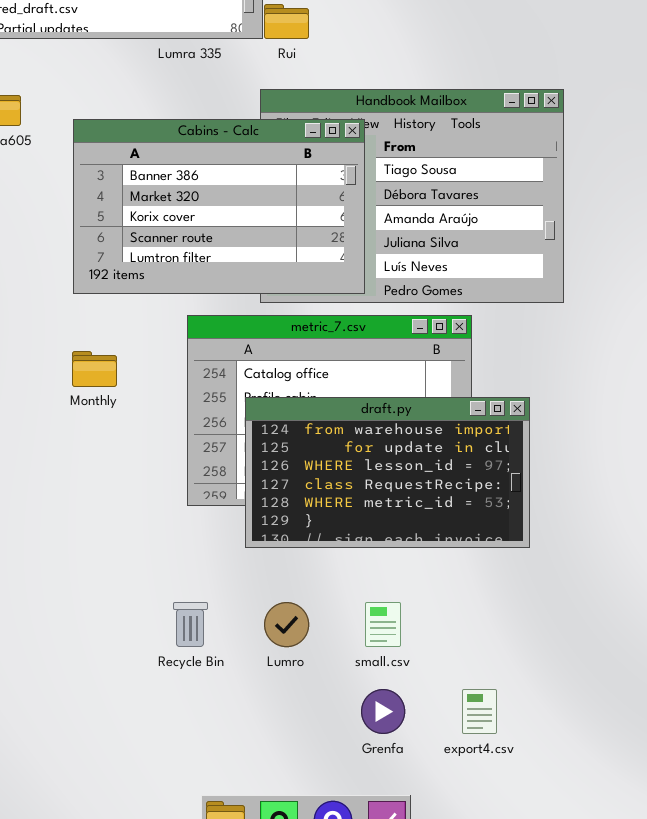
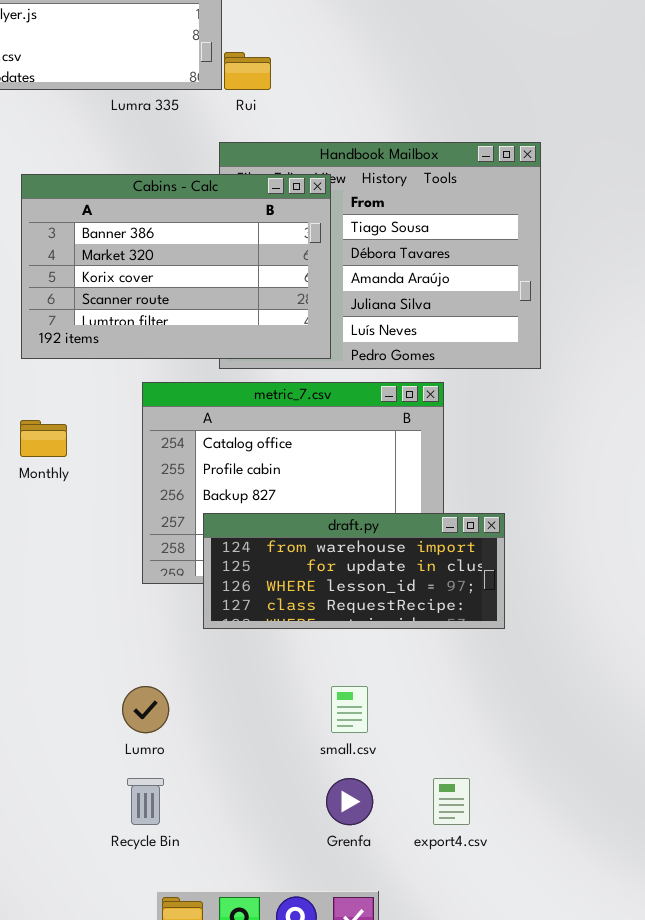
draft.py: [245,397,530,548] -> [203,513,505,629], resized
Recycle Bin: [173,602,208,647] -> [127,778,164,825], moved
Lumro: [264,602,309,647] -> [122,686,169,733], moved

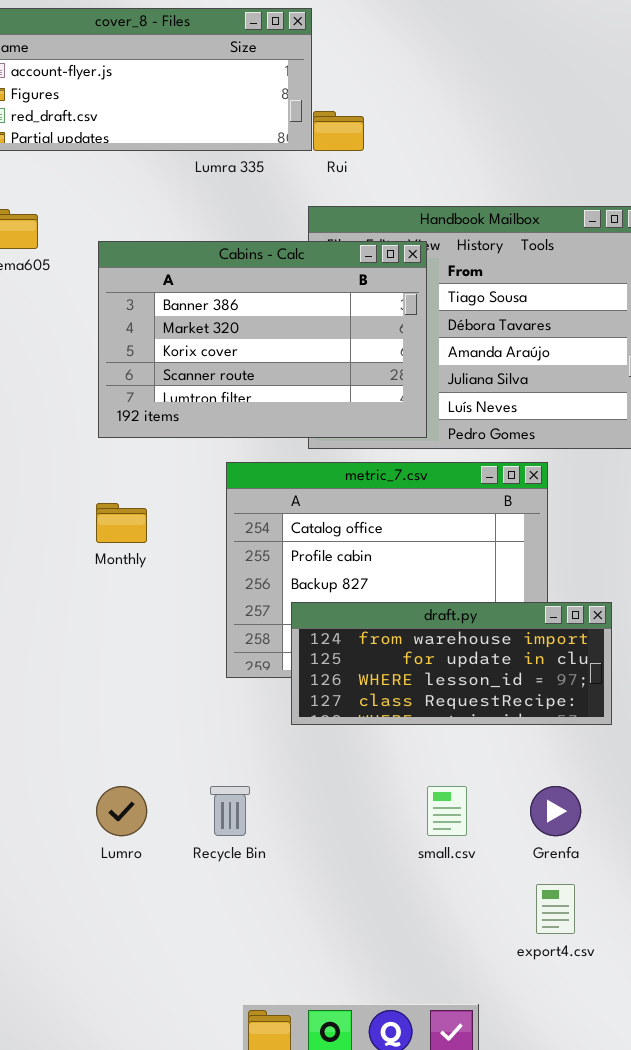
Lumro: [122,686,169,733] -> [96,786,147,836], moved
Recycle Bin: [127,778,164,825] -> [210,786,250,836], moved
Grenfa: [326,778,373,825] -> [530,786,581,836], moved

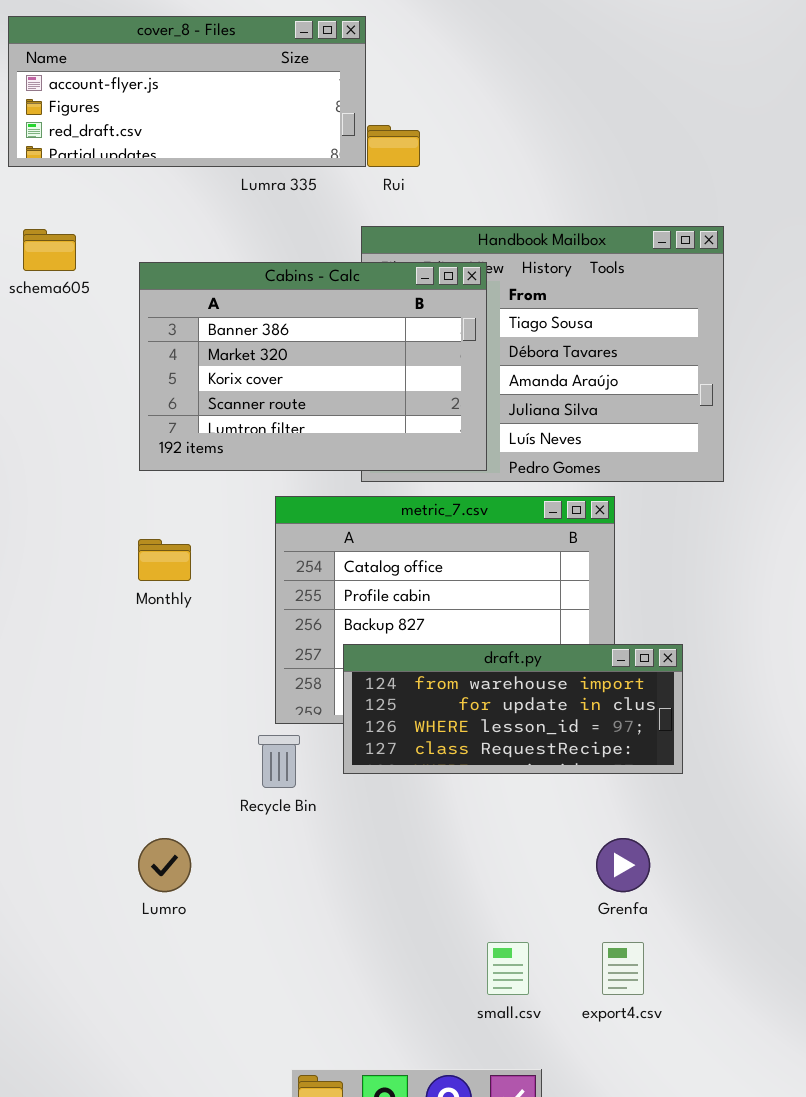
Recycle Bin: [210,786,250,836] -> [258,735,300,788], moved
small.csv: [427,786,467,836] -> [487,942,529,995], moved

